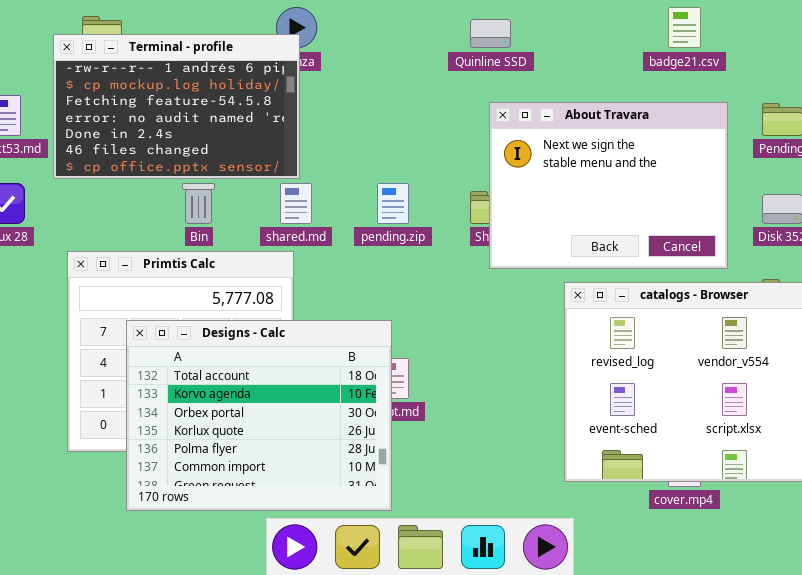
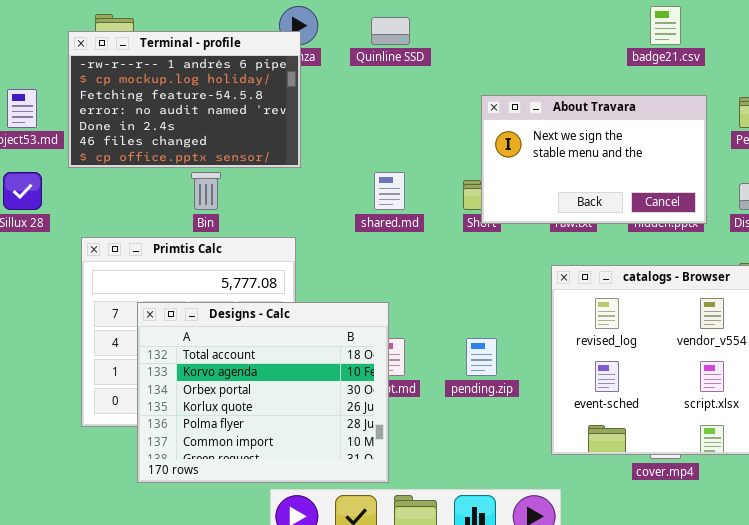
Quinline SSD: [470,19,511,48] -> [371,17,410,45], moved
About Travara: [489,102,728,269] -> [481,95,707,224], resized
shared.md: [280,183,312,224] -> [374,172,405,210], moved
pending.zip: [377,183,409,224] -> [466,338,497,376], moved

